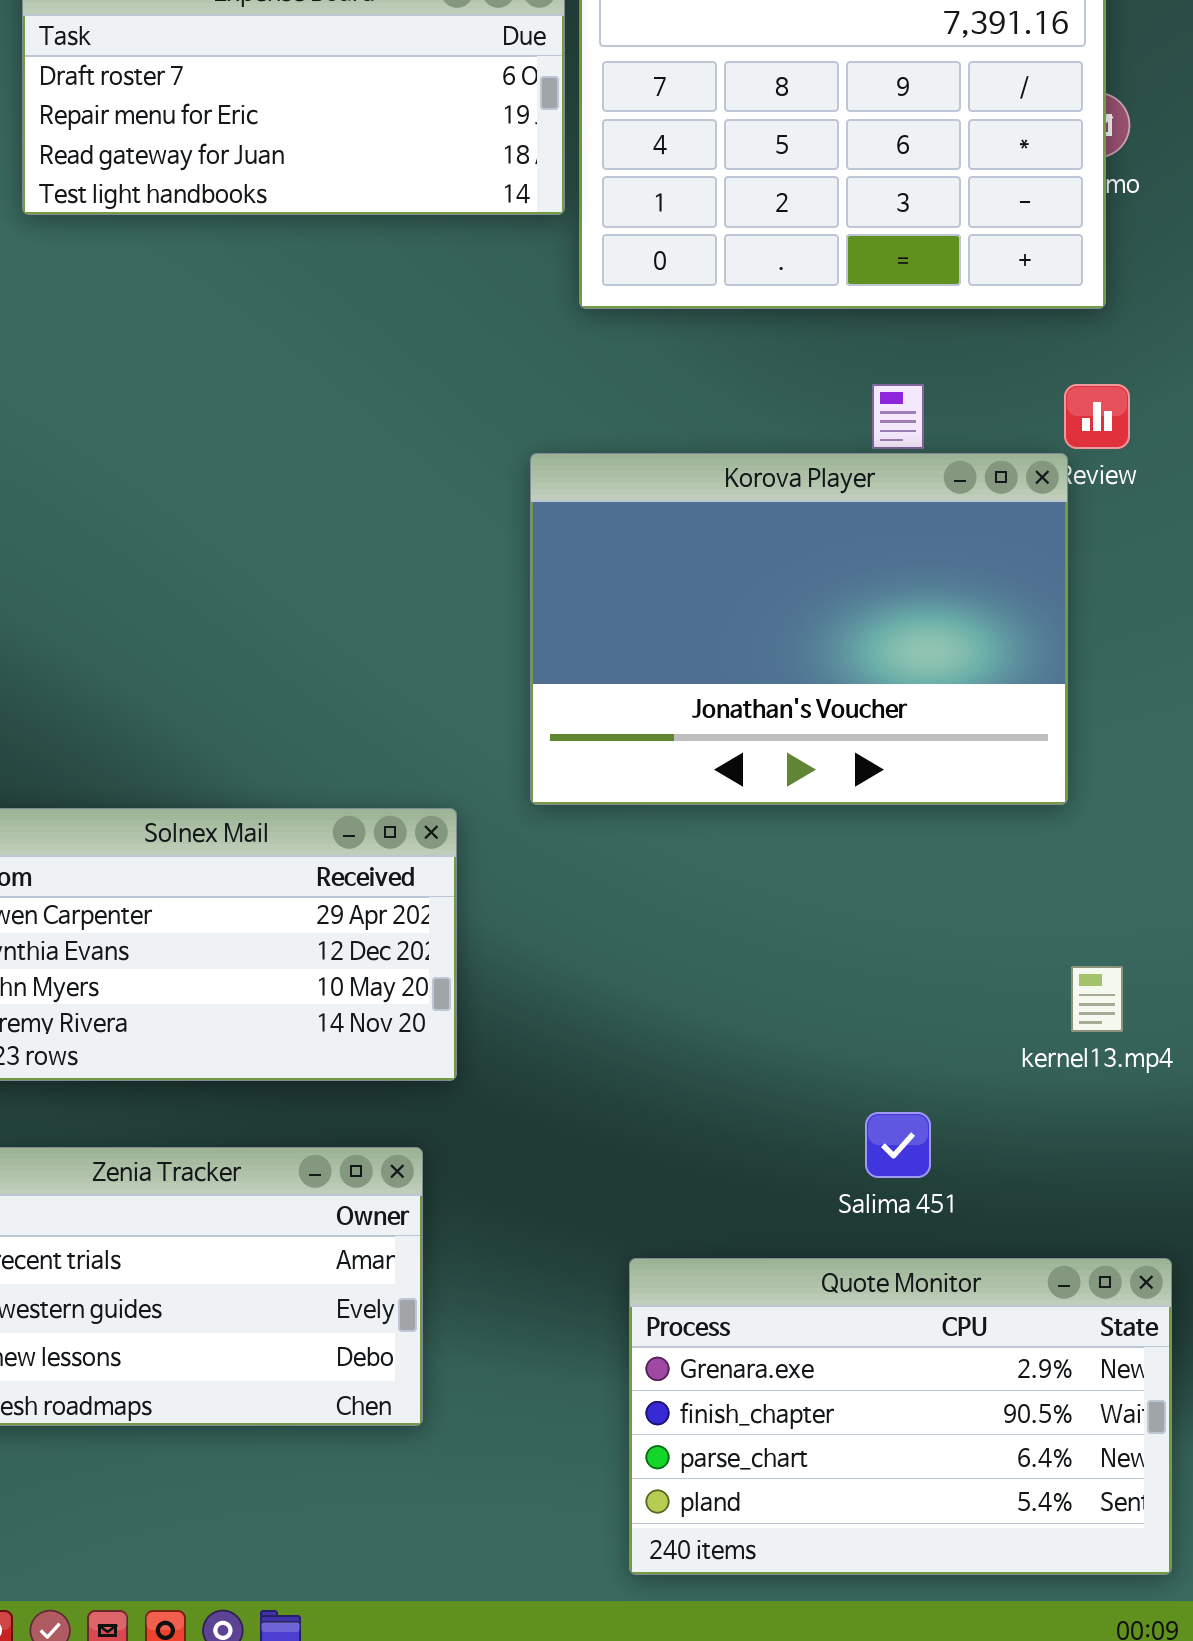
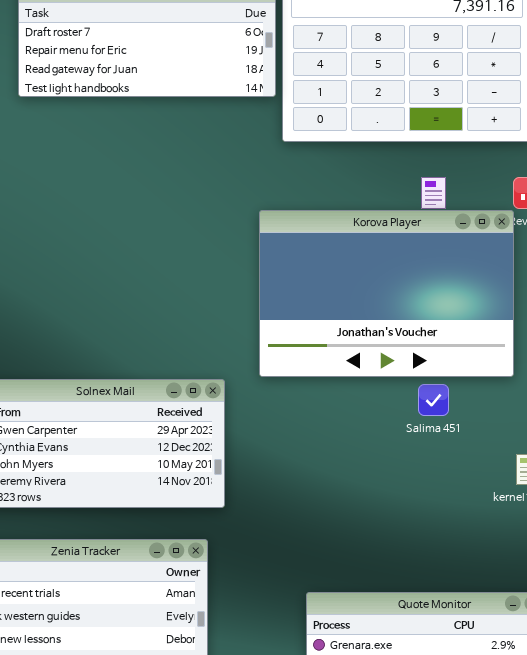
Salima 451: [865,1112,931,1178] -> [418,384,449,416], moved

